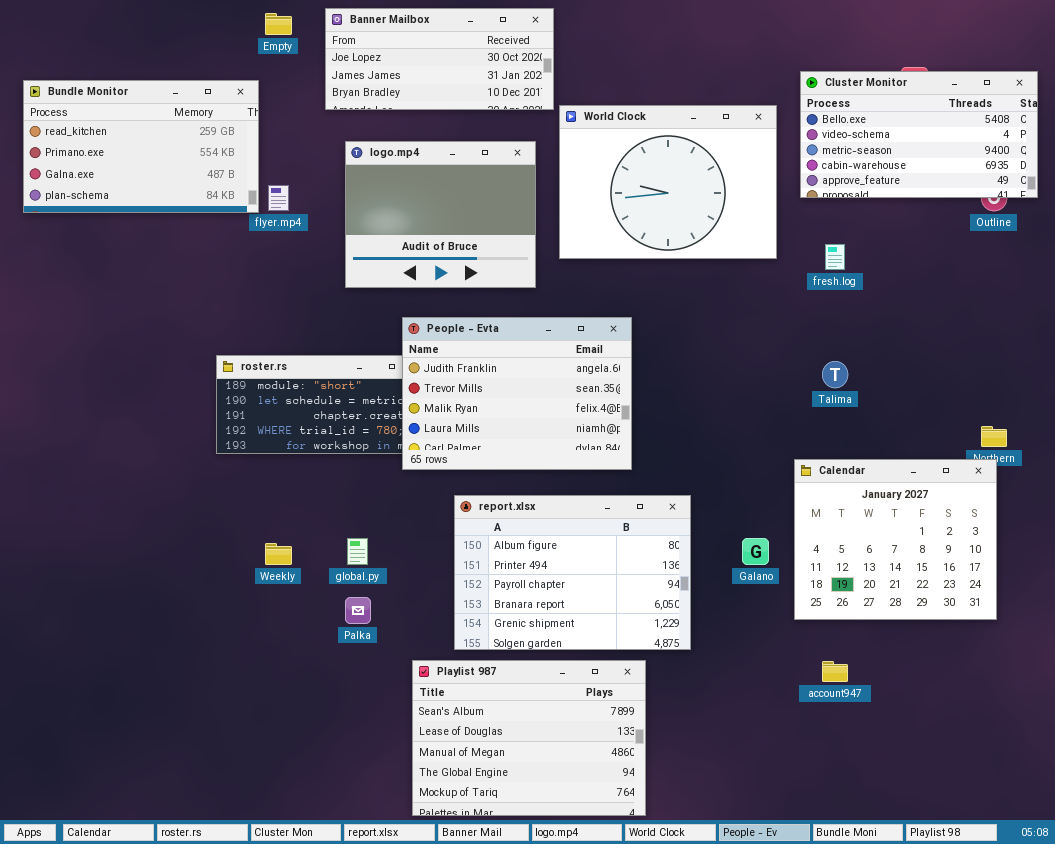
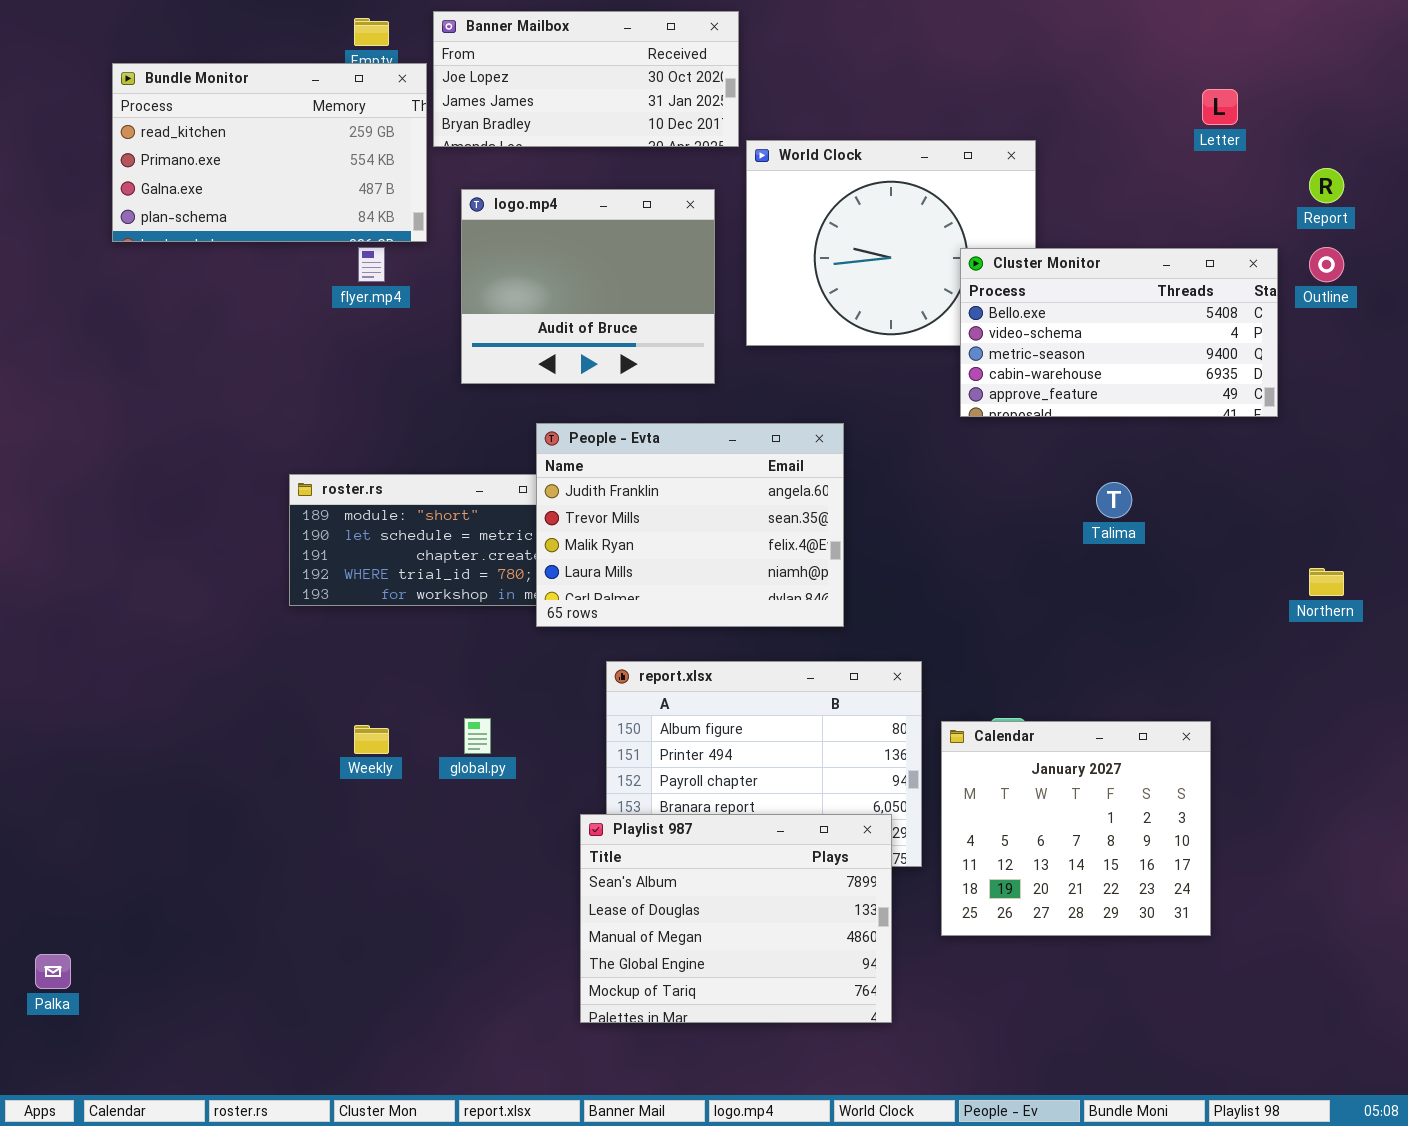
Cluster Monitor: [800,71,1038,198] -> [960,248,1278,417], moved
Bundle Monitor: [23,80,259,213] -> [112,63,427,242], moved
Calendar: [794,459,997,620] -> [941,721,1211,936], moved
Palka: [345,597,371,624] -> [35,954,71,989], moved
Playlist 987: [412,660,646,816] -> [580,814,892,1023], moved

